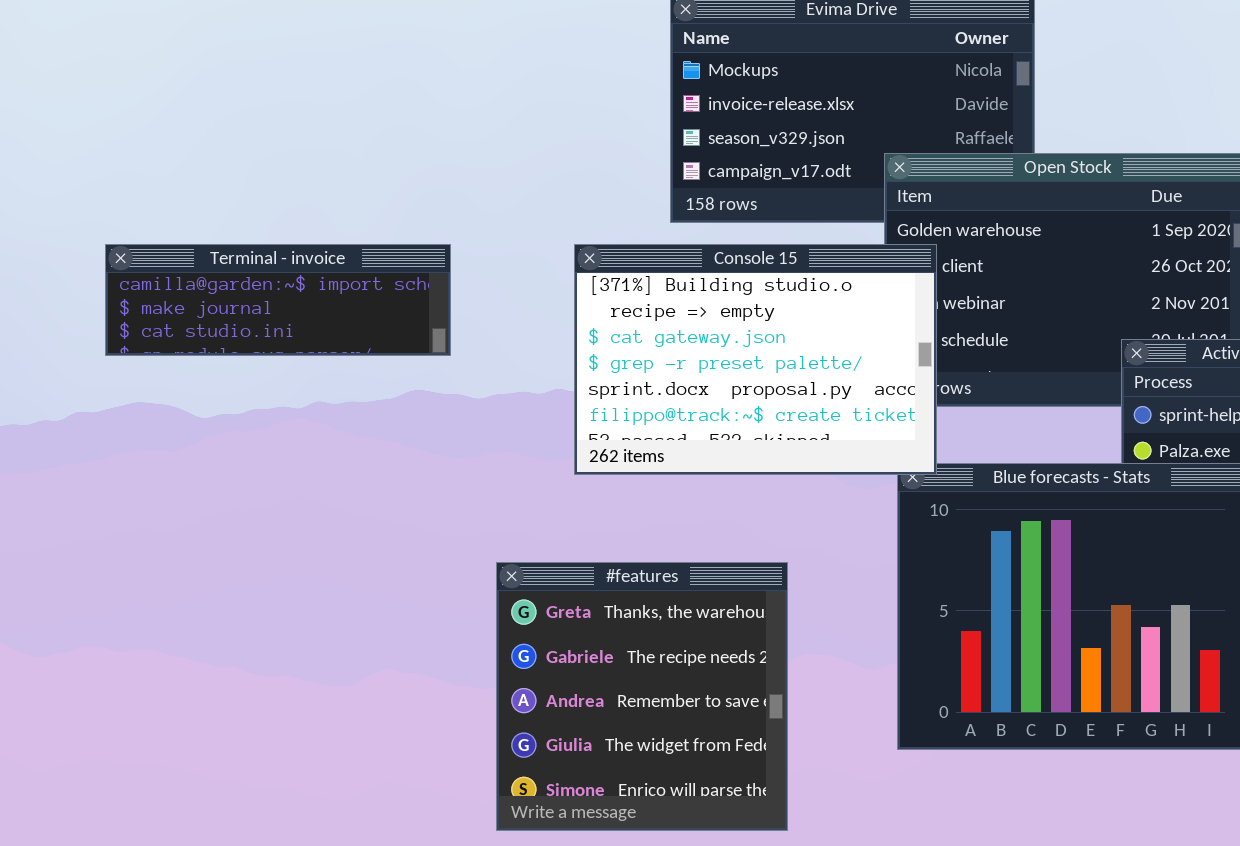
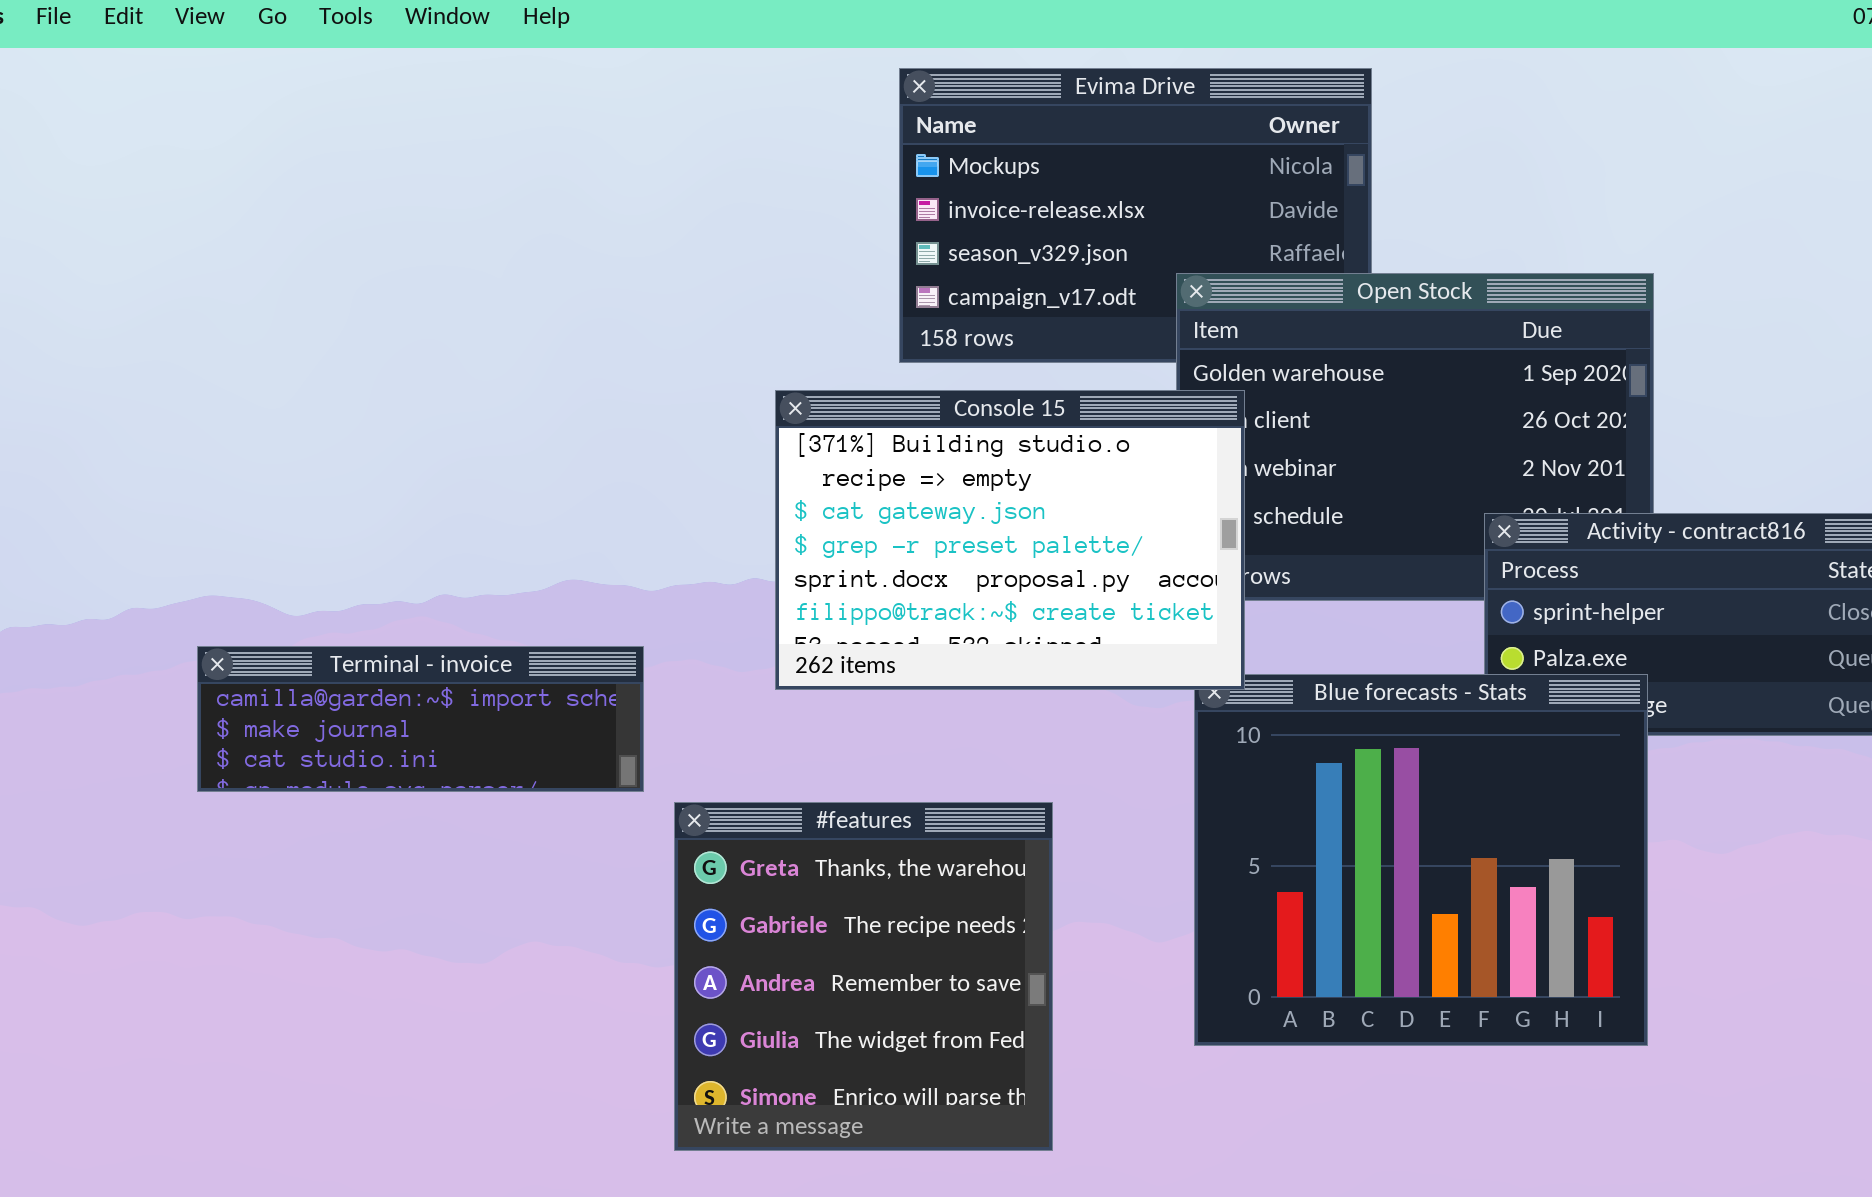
Terminal - invoice: [105,244,451,356] -> [197,646,644,792], moved

